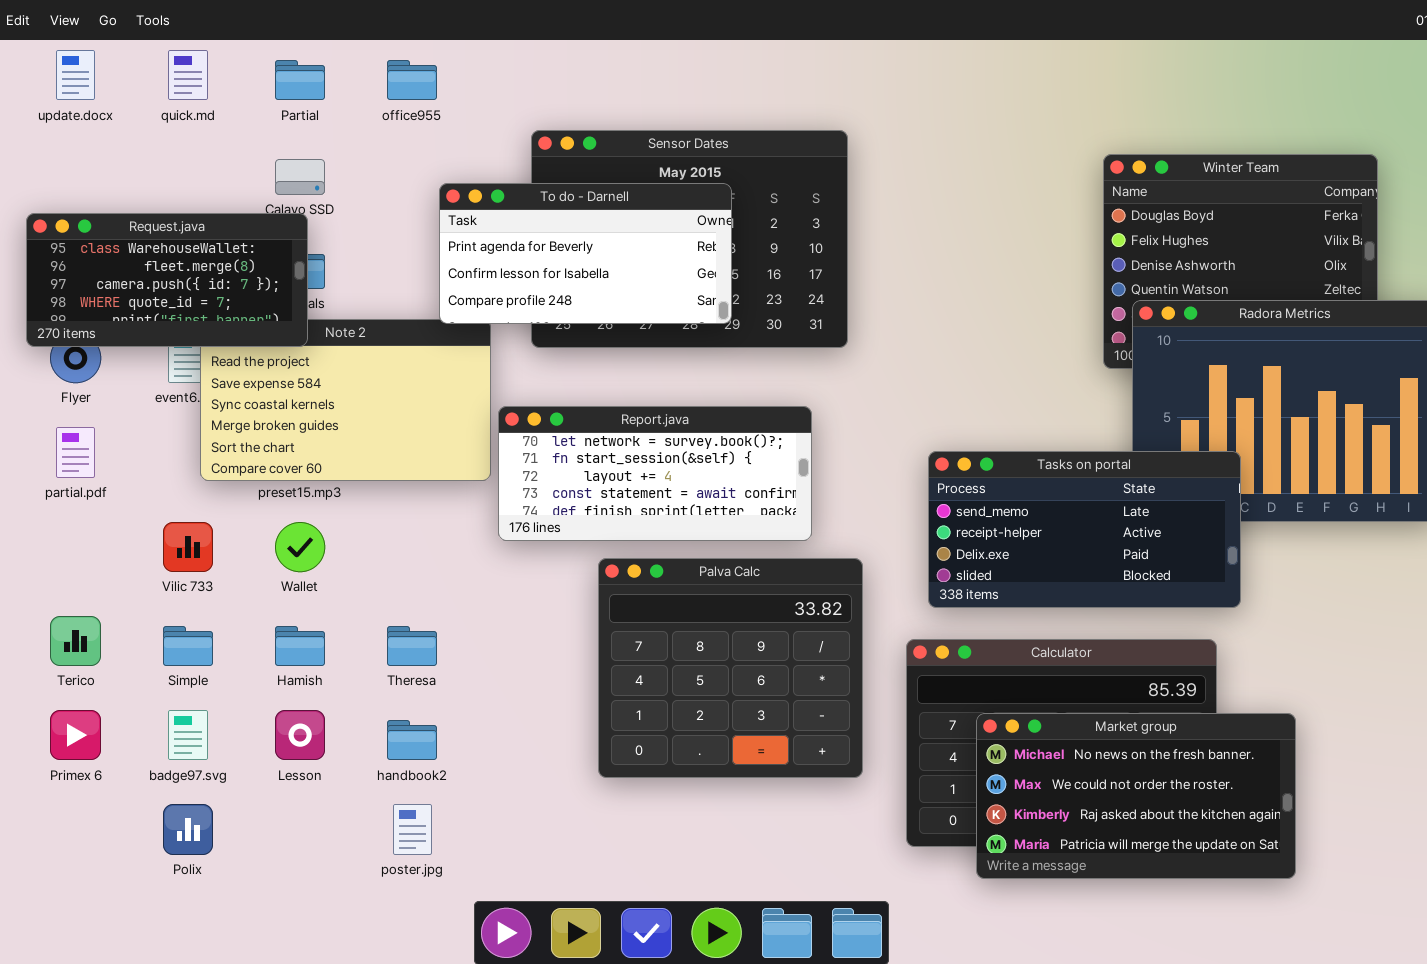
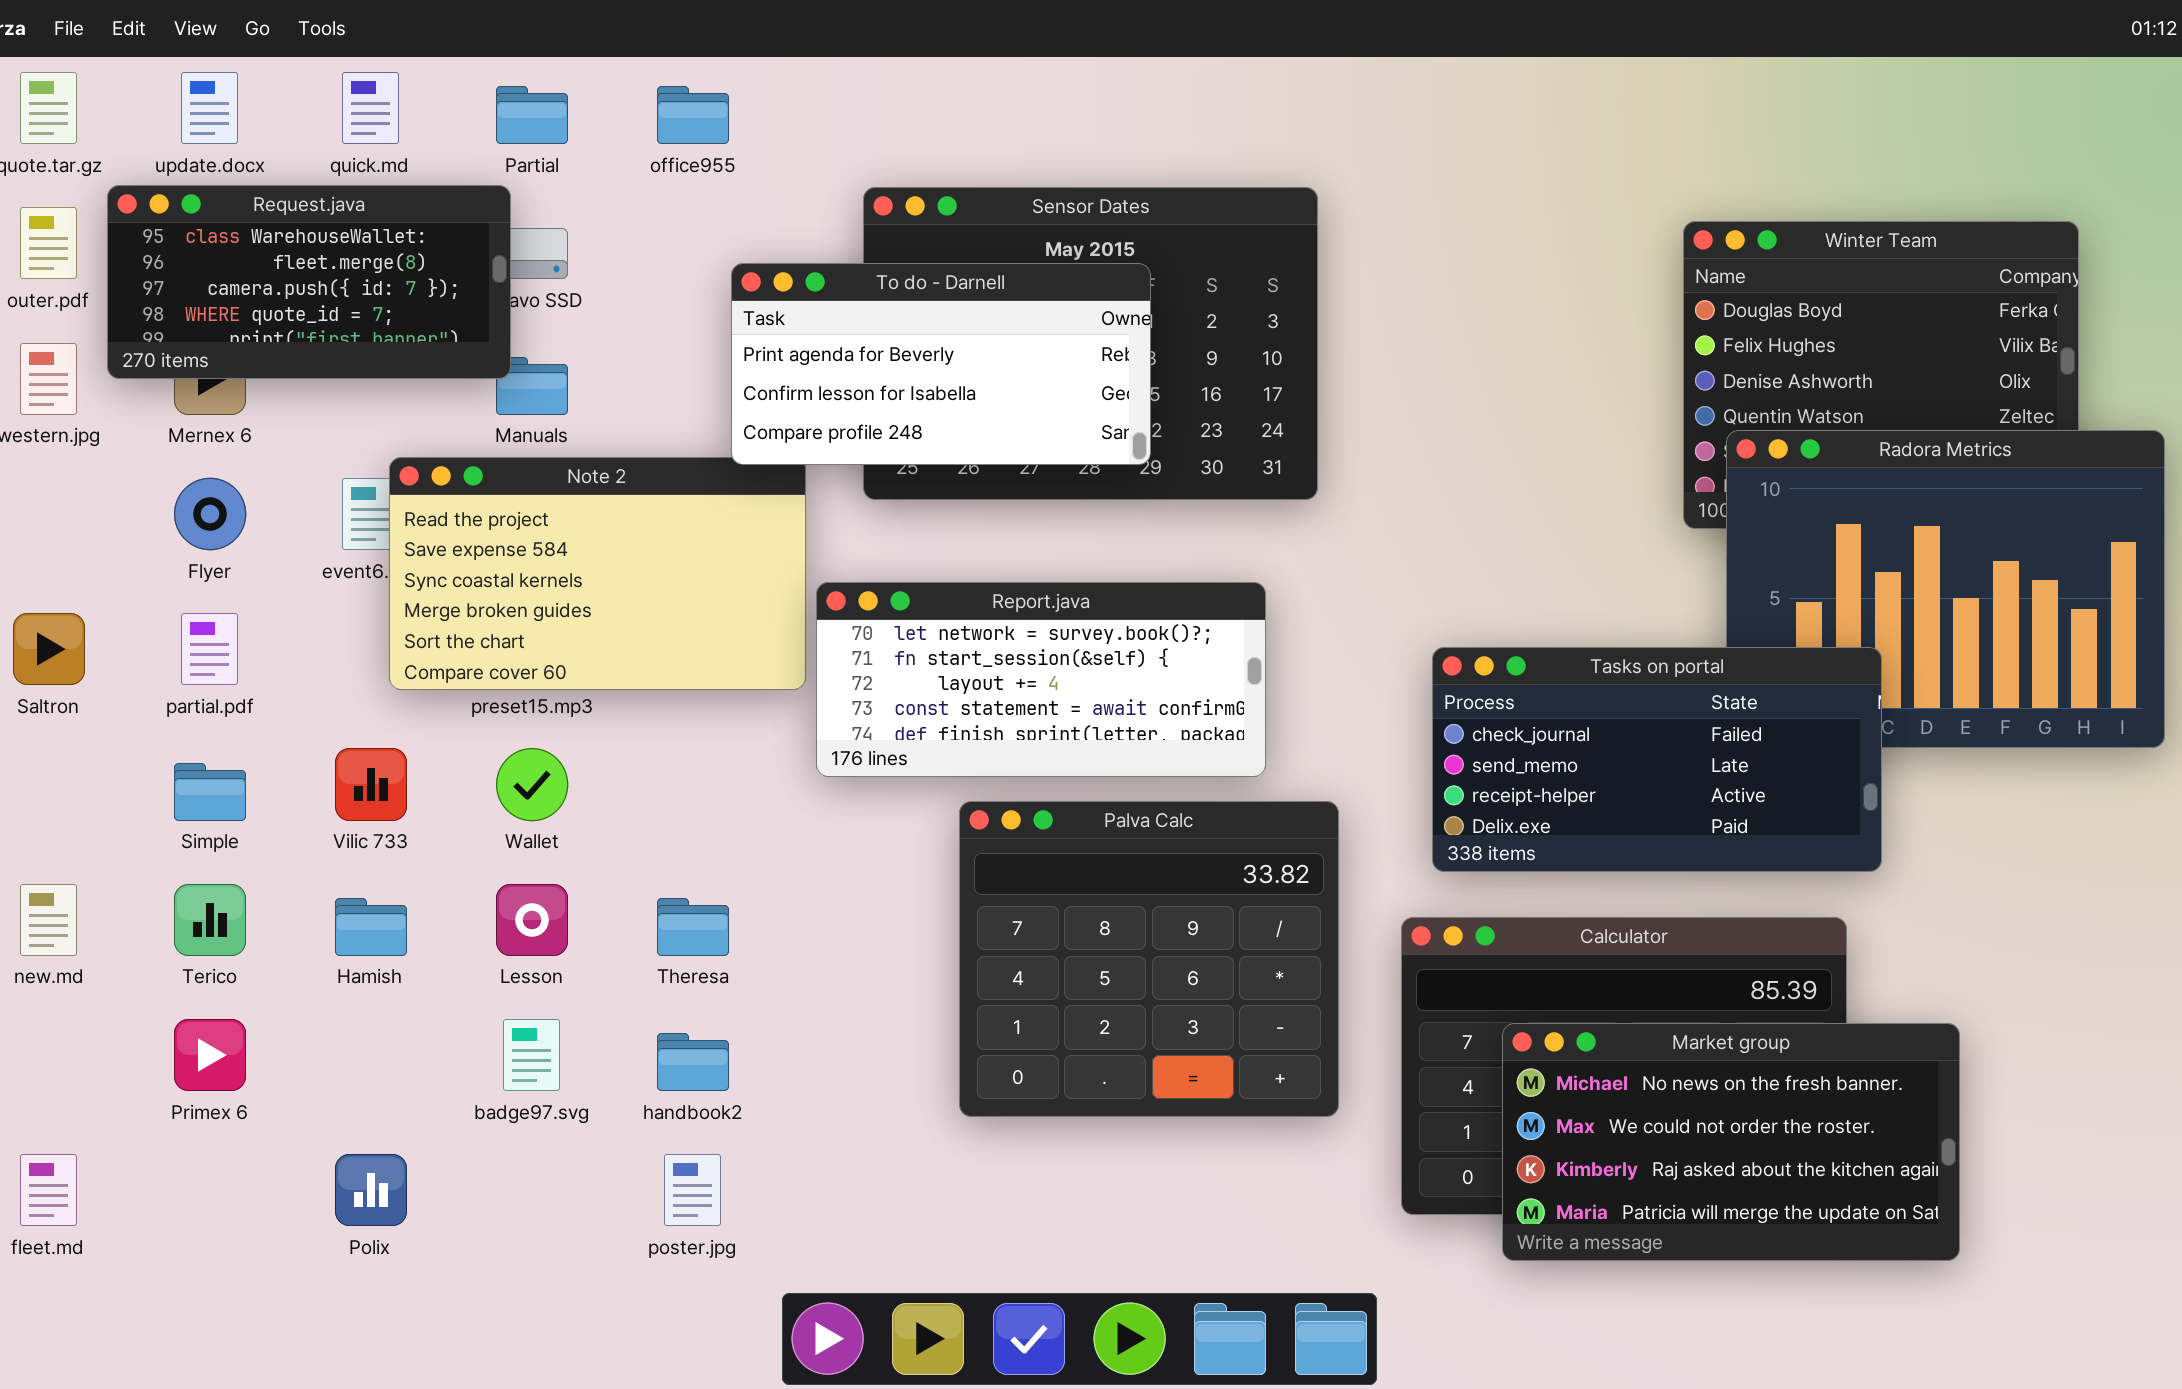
Request.java: [26,213,308,347] -> [107,185,511,379], moved
Tasks on portal: [928,451,1241,608] -> [1432,647,1882,872], scrolled up 1 row
Simple: [163,626,213,666] -> [174,763,246,821], moved
Hamish: [275,626,325,666] -> [335,898,407,956], moved
badge97.svg: [168,710,208,760] -> [503,1019,560,1091], moved
Lesson: [275,710,325,760] -> [496,884,568,956], moved

